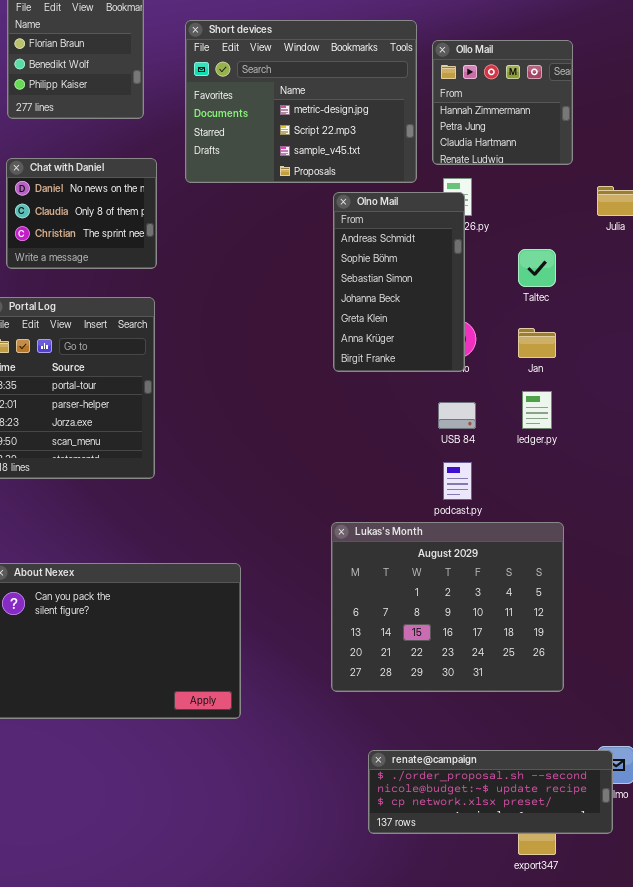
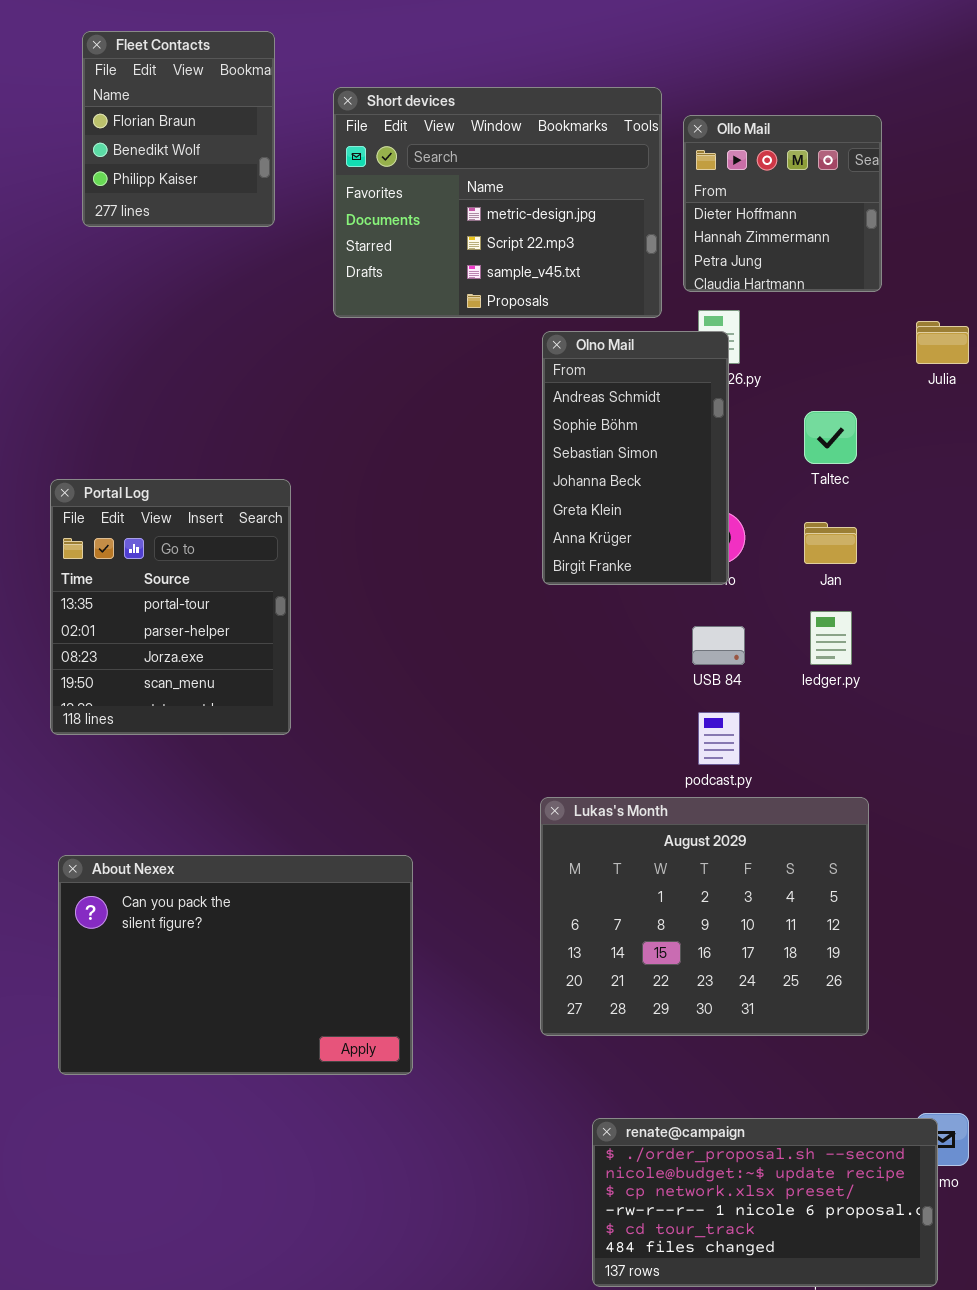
Ollo Mail: [432,40,573,165] -> [683,115,882,292], scrolled up 1 row
Chat with Daniel: [6,158,157,269] -> none, closed
renate@campaign: [368,750,613,834] -> [592,1118,938,1287], resized

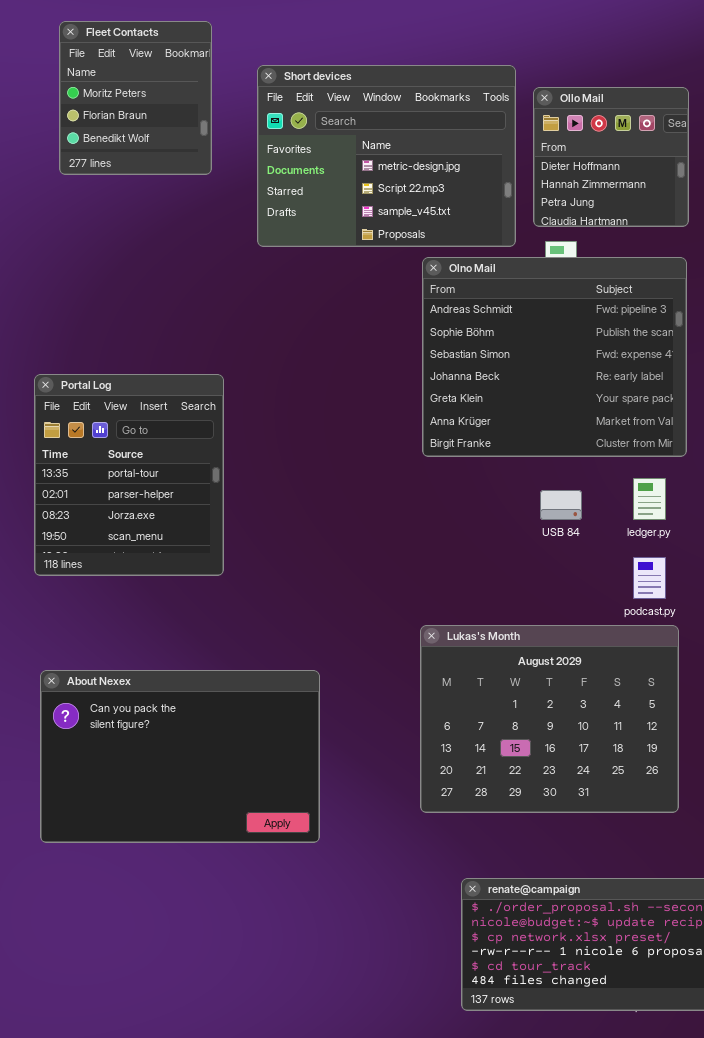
Fleet Contacts: [82,31,275,227] -> [59,21,212,175], scrolled up 1 row
Olno Mail: [542,331,729,585] -> [422,257,687,457], resized
podcast.py: [698,712,740,765] -> [633,557,666,599], moved

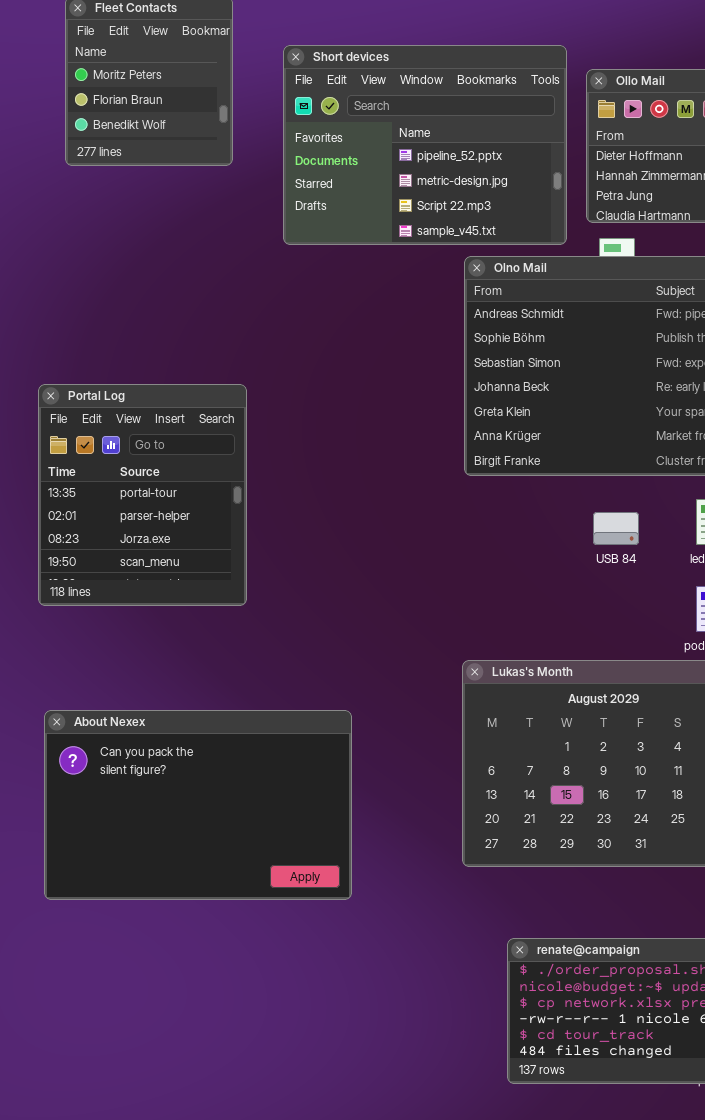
Short devices: [257,65,516,247] -> [283,45,567,245], scrolled up 1 row

